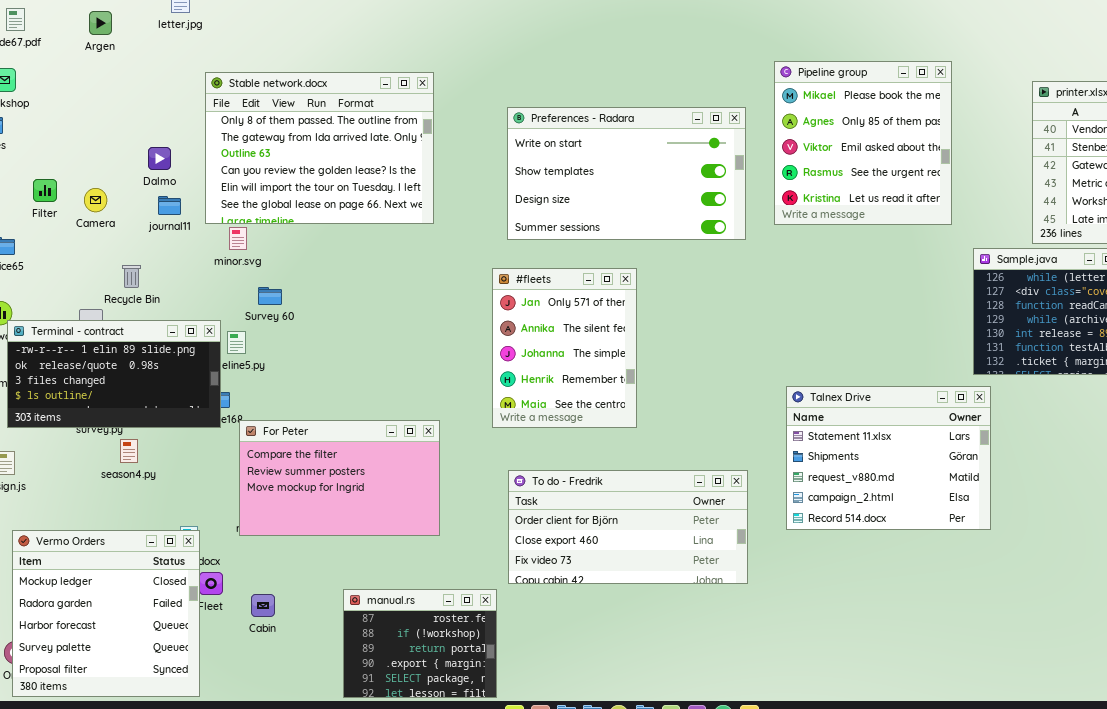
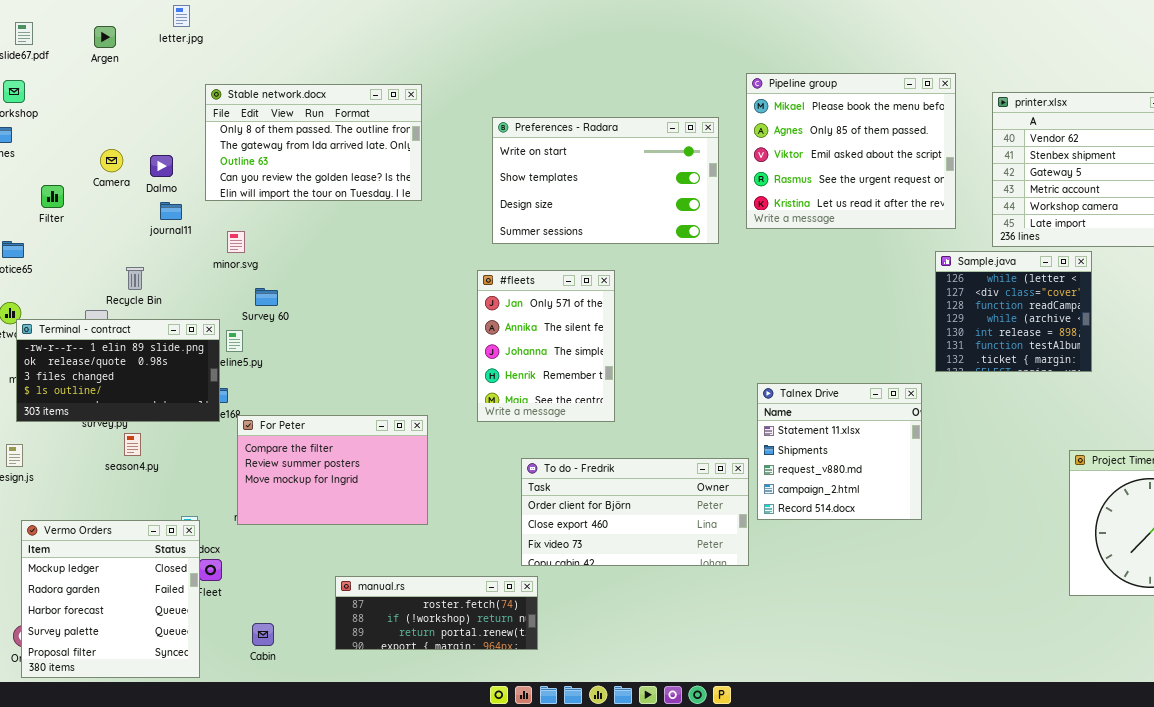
Pipeline group: [774,61,952,225] -> [746,73,956,229], resized
Stable network.docx: [205,72,434,224] -> [205,84,422,201], resized
Camera: [84,188,107,212] -> [100,149,123,172], moved
Talnex Drive: [786,386,991,530] -> [757,383,922,520], resized
To do - Fredrik: [508,470,748,584] -> [521,458,749,566], moved
manual.rs: [343,589,497,698] -> [335,576,538,650], resized
Cabin: [251,594,275,617] -> [252,623,274,646], moved

